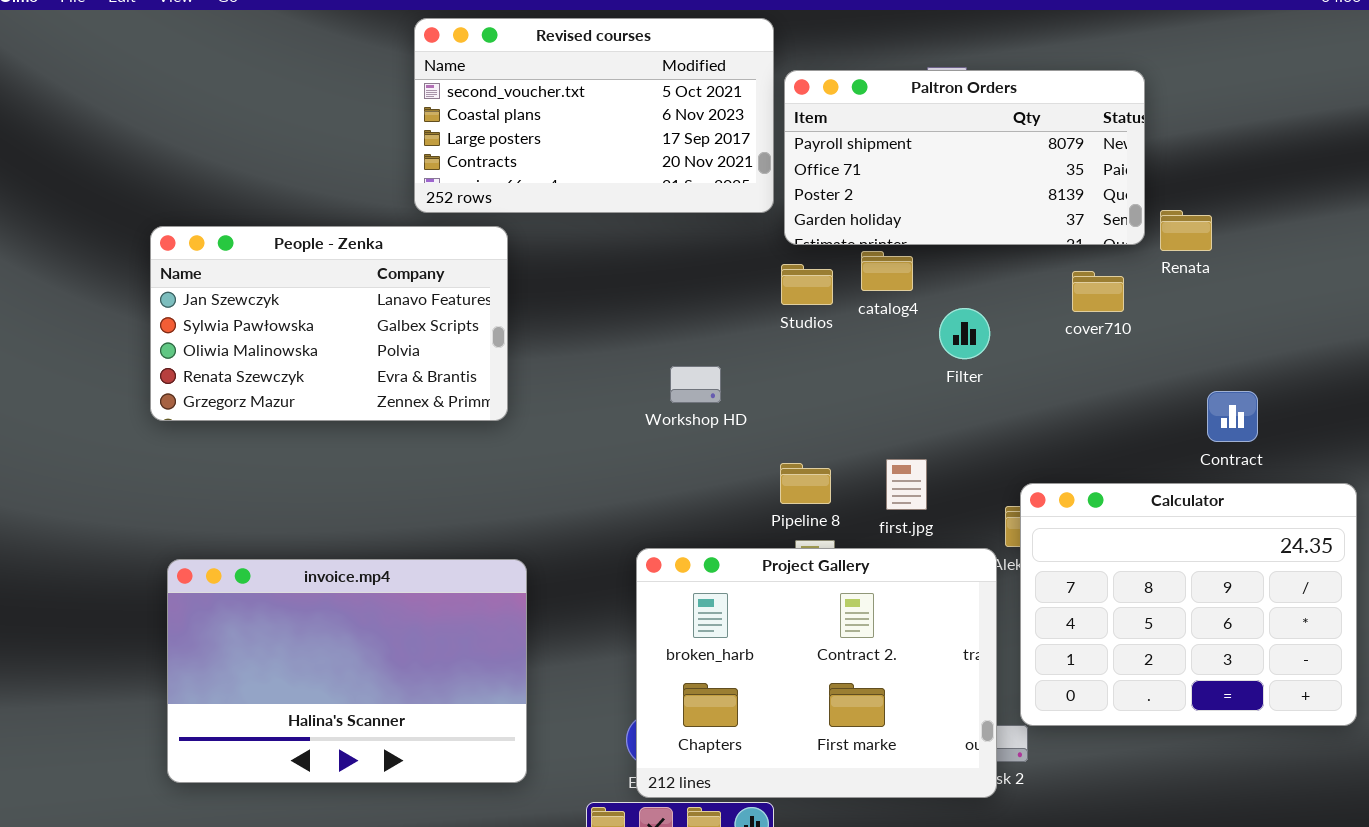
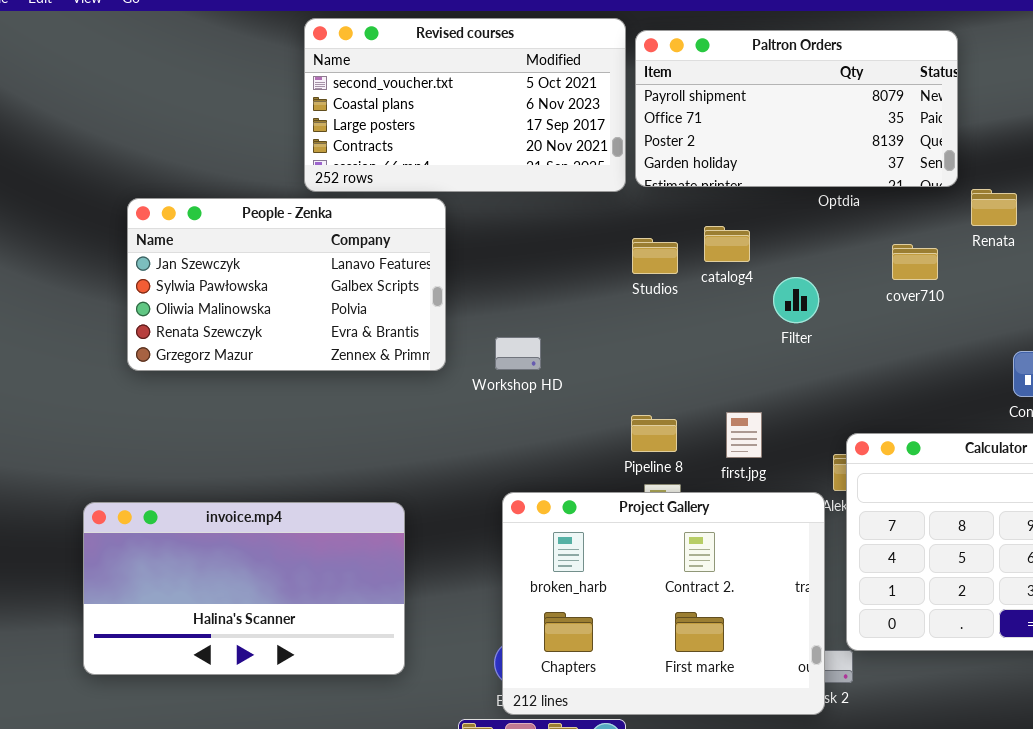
Paltron Orders: [784,70,1145,245] -> [635,30,958,187], moved
People - Zenka: [150,226,508,421] -> [127,198,446,371], moved
Workshop HD: [670,366,721,403] -> [495,337,541,370], moved
invoice.mp4: [167,559,527,783] -> [83,502,405,675], resized

